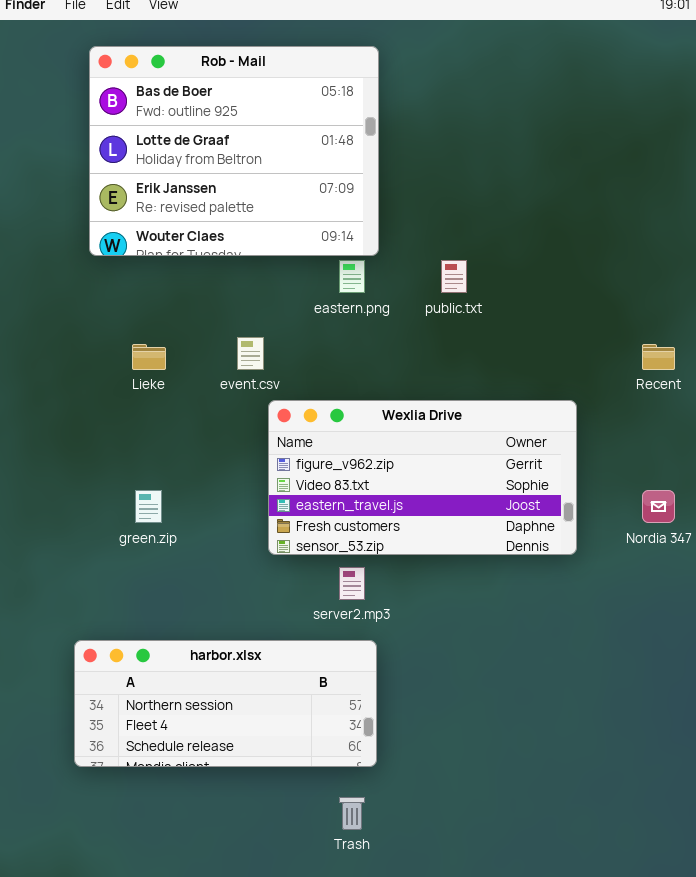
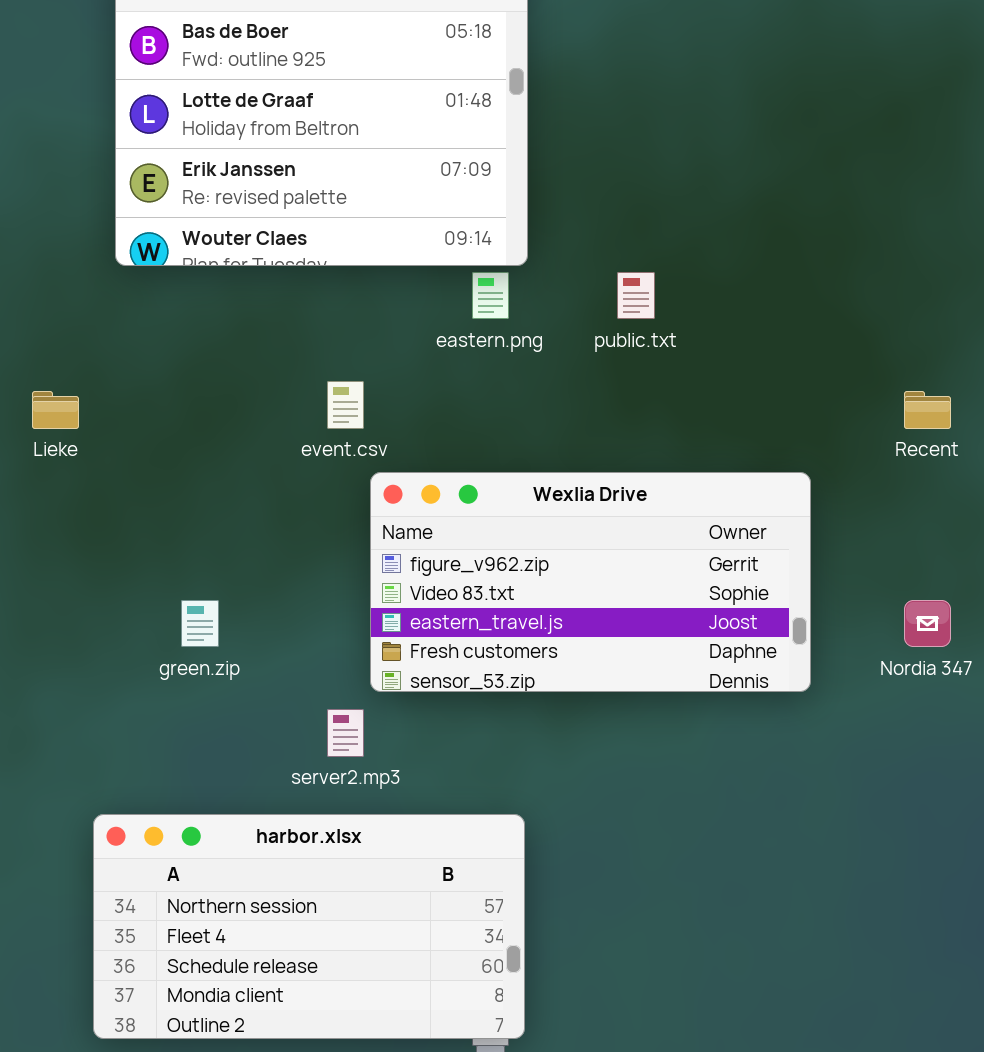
Lieke: [132,344,166,370] -> [32,391,79,429], moved
server2.mp3: [339,567,365,600] -> [327,709,364,757], moved
harbor.xlsx: [74,640,377,767] -> [93,814,525,1039], resized

